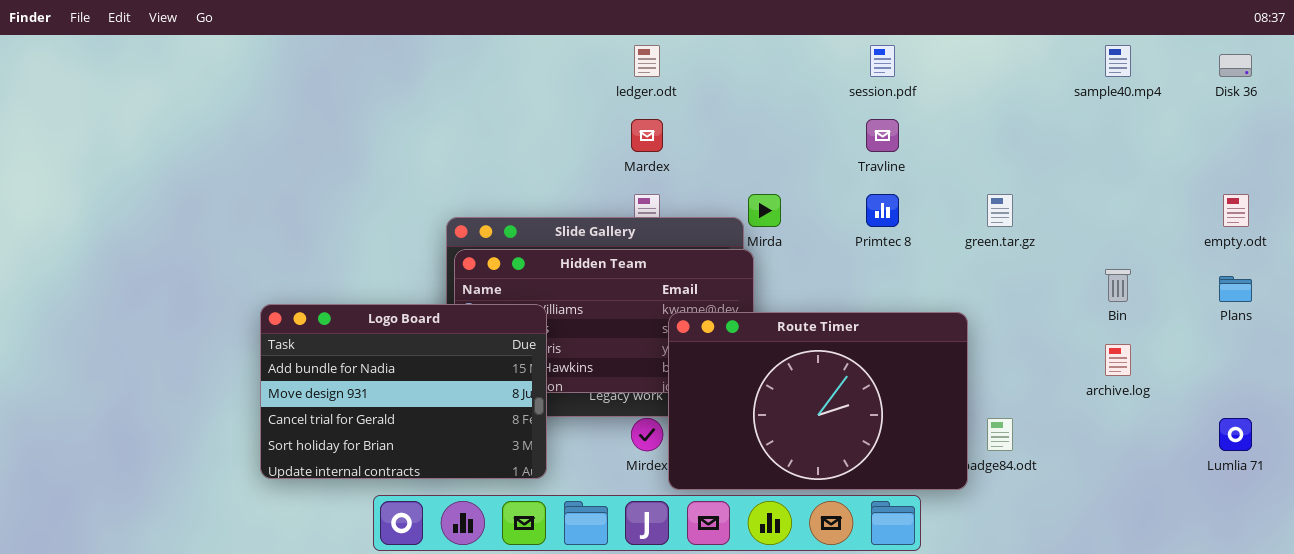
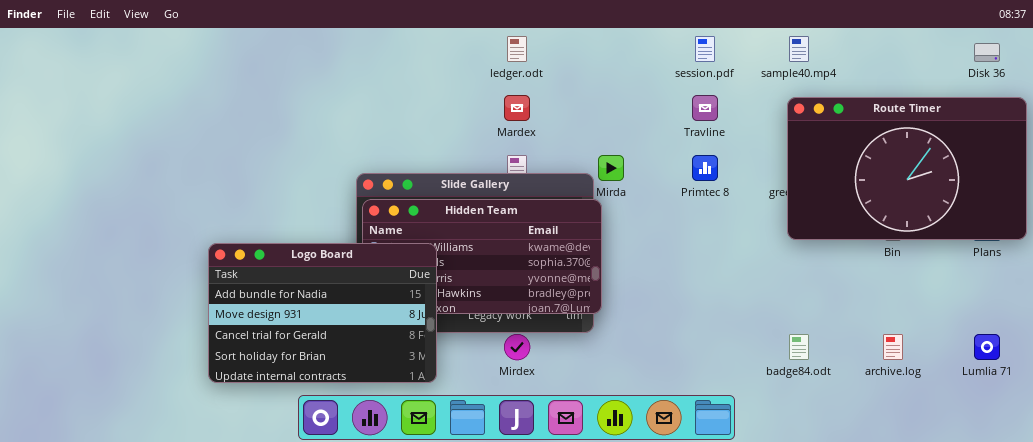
sample40.mp4: [1105,45,1131,77] -> [789,36,809,62], moved
Route Timer: [668,312,968,490] -> [787,97,1027,240], moved
archive.log: [1105,344,1131,376] -> [883,334,903,360], moved

